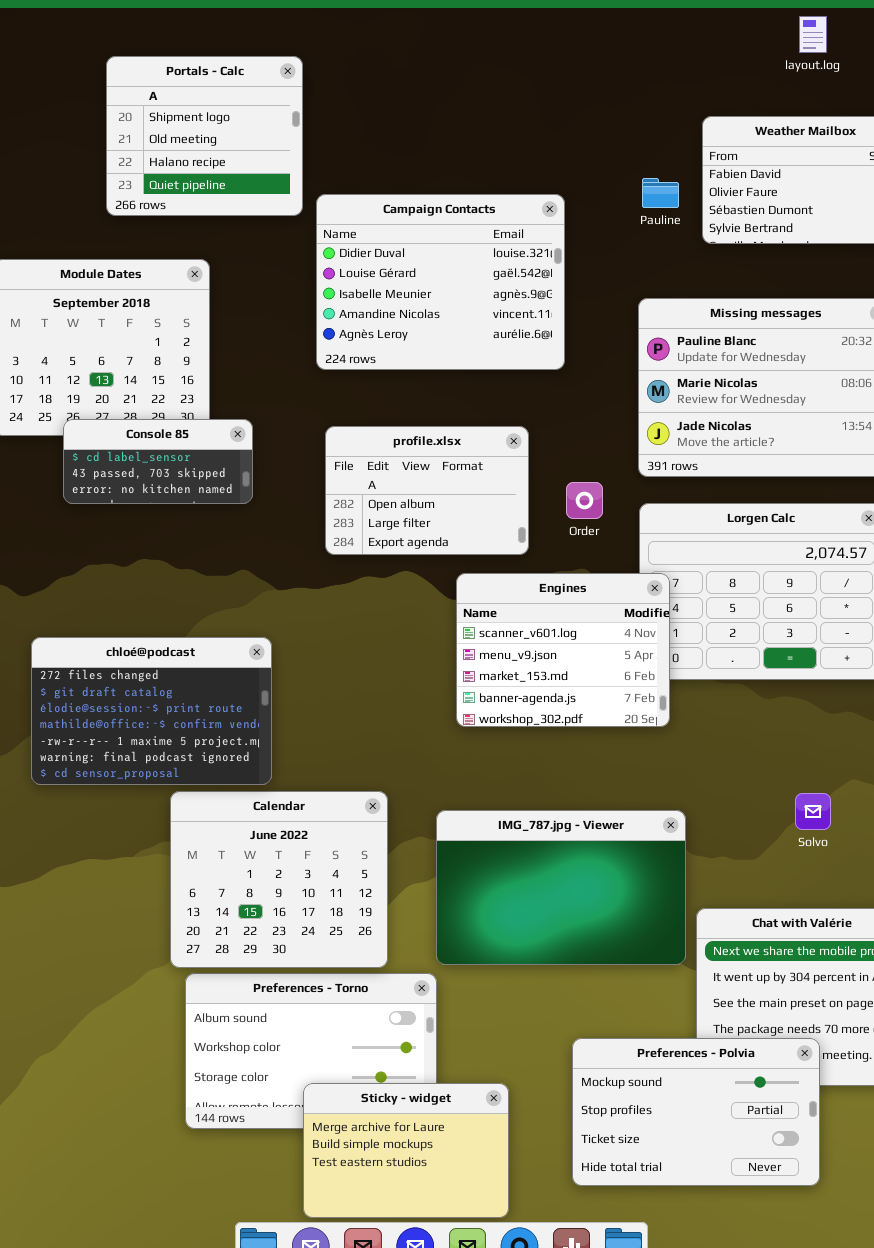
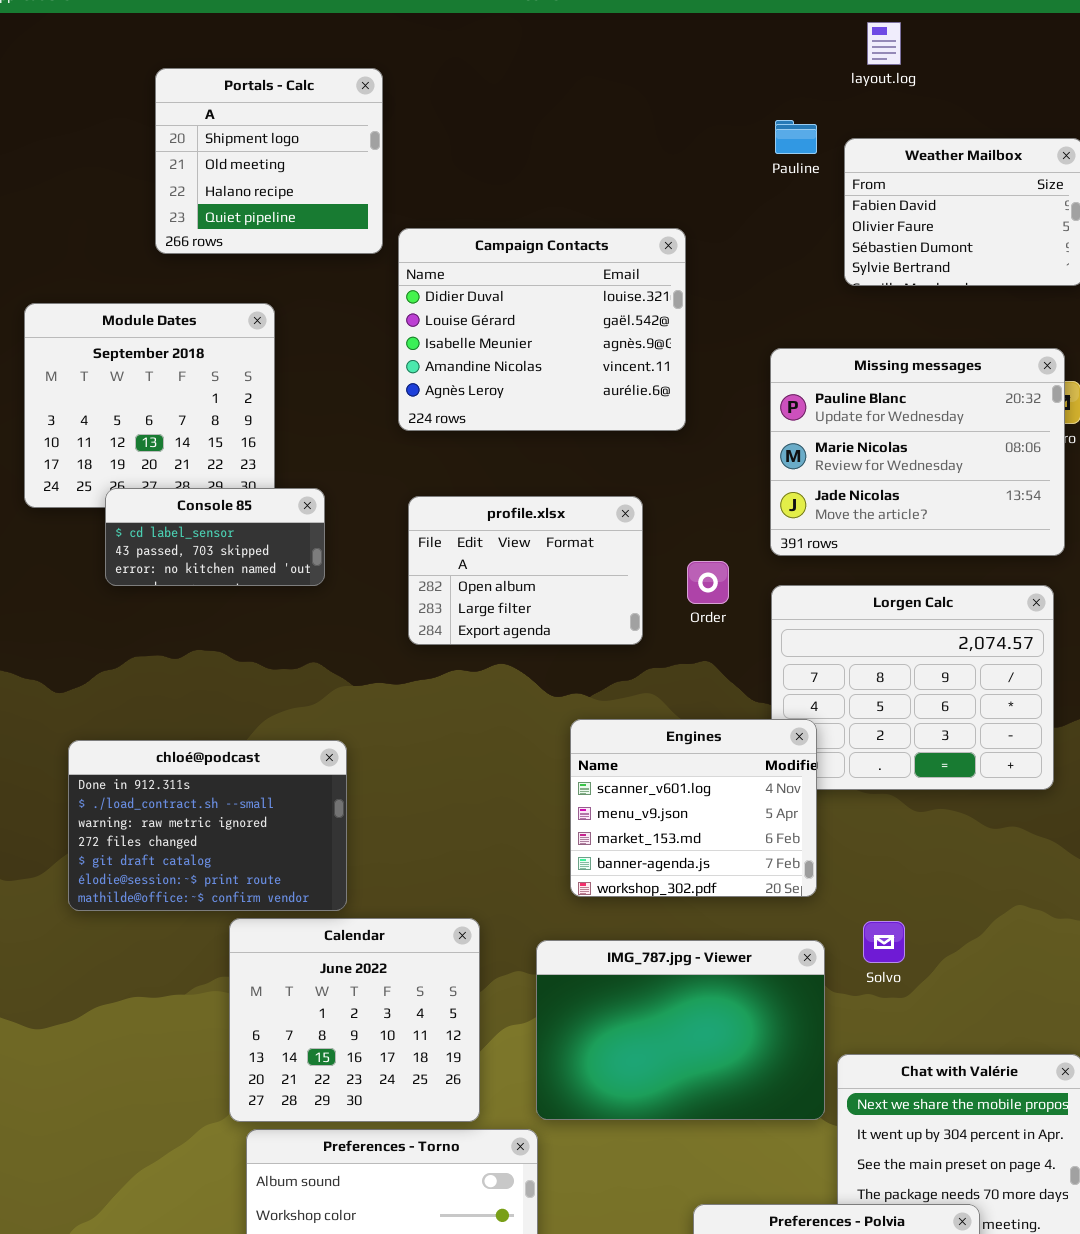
layout.log: [799,16,827,53] -> [867,22,901,65], moved
Pauline: [642,178,679,208] -> [775,120,817,154], moved
Engines: [456,573,670,727] -> [570,719,817,897], moved
chloé@podcast: [31,637,272,785] -> [68,740,347,911], scrolled up 3 rows
Solvo: [795,793,831,830] -> [863,921,905,963], moved

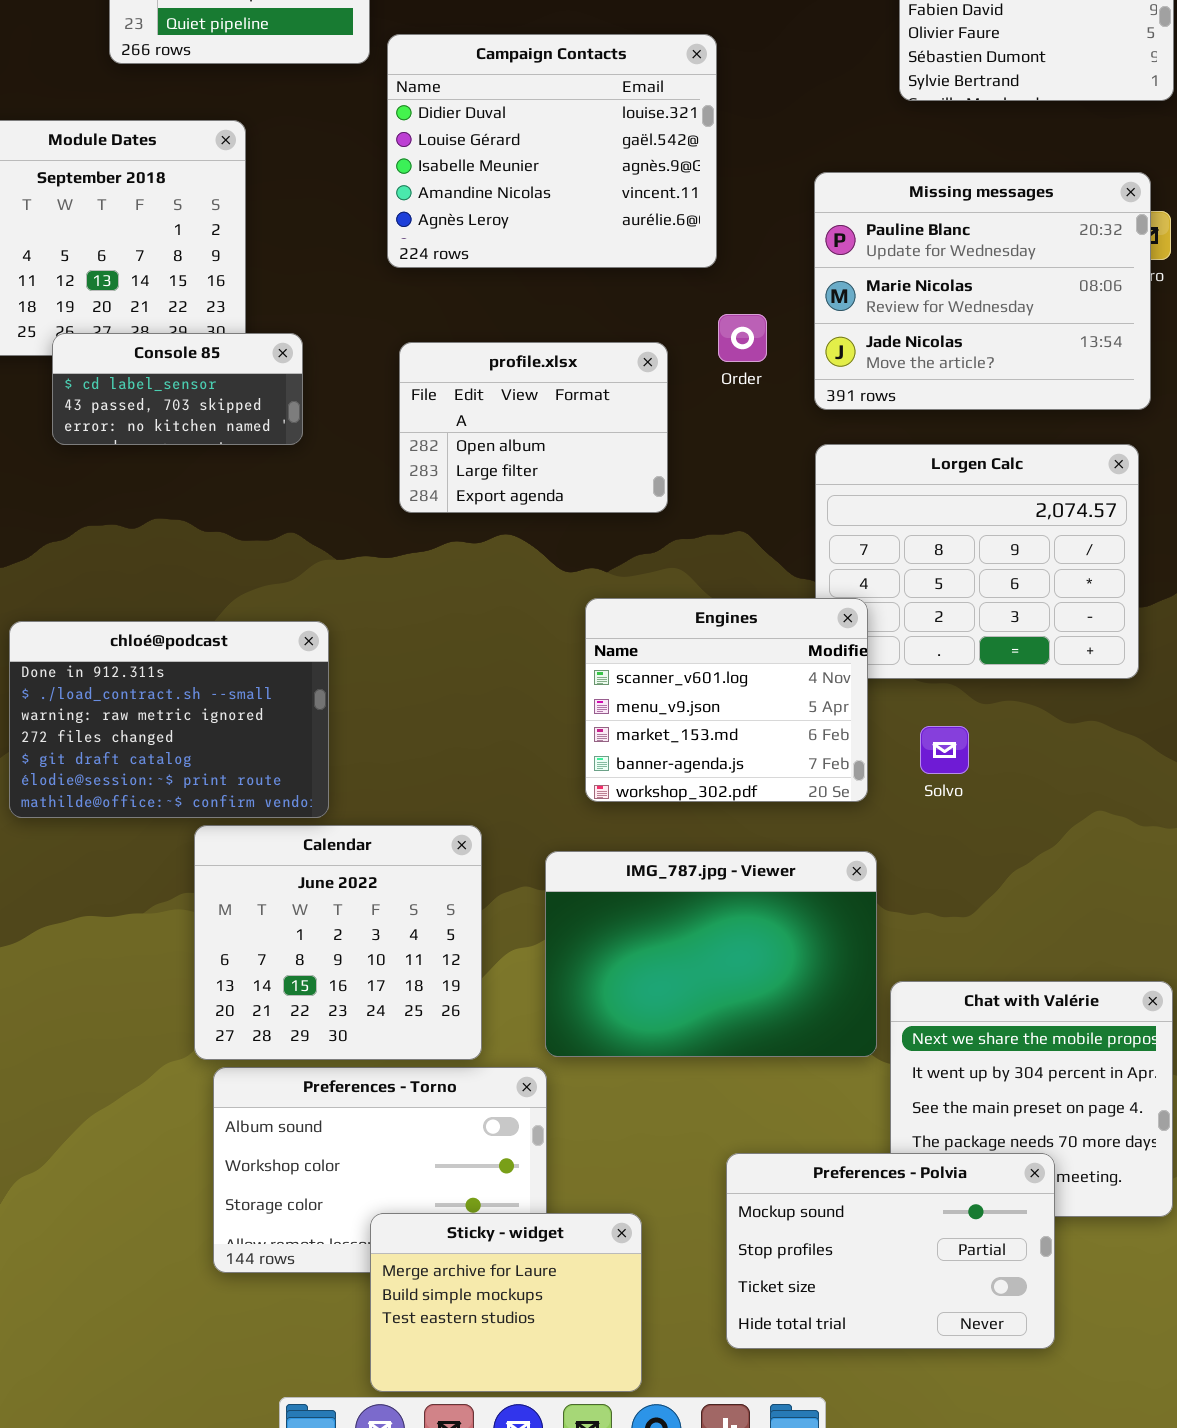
Order: [687,561,729,604] -> [718,314,767,362], moved
Solvo: [863,921,905,963] -> [920,726,969,774], moved

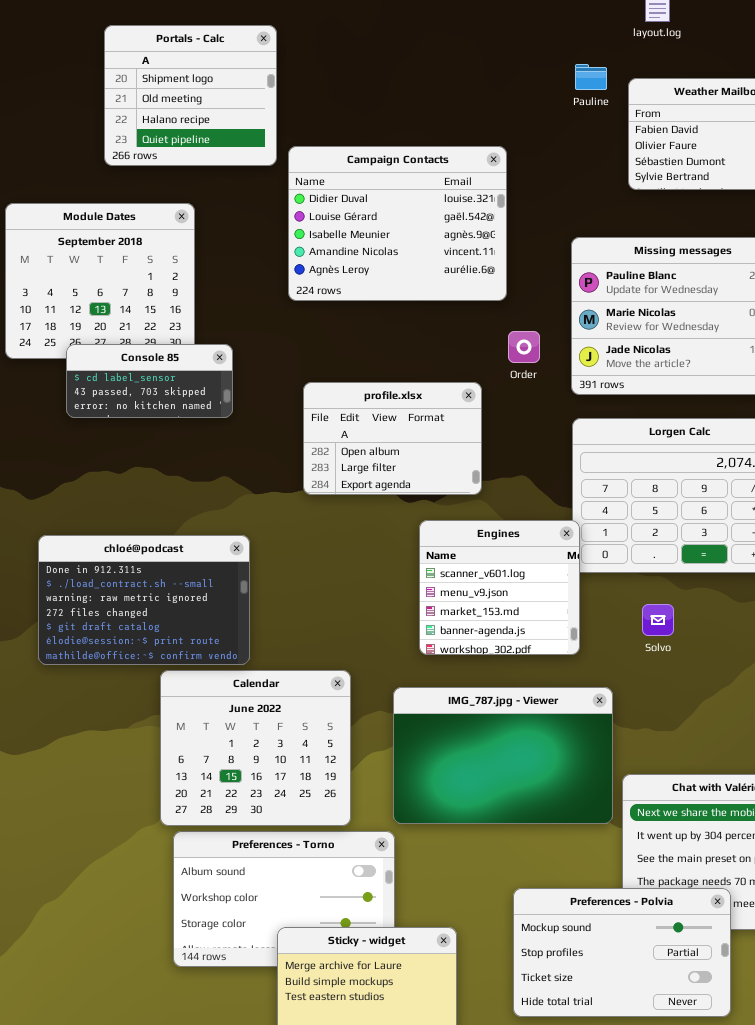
profile.xlsx: [399,342,668,513] -> [303,382,482,495], moved
Engines: [585,598,868,802] -> [419,520,580,655], resized

